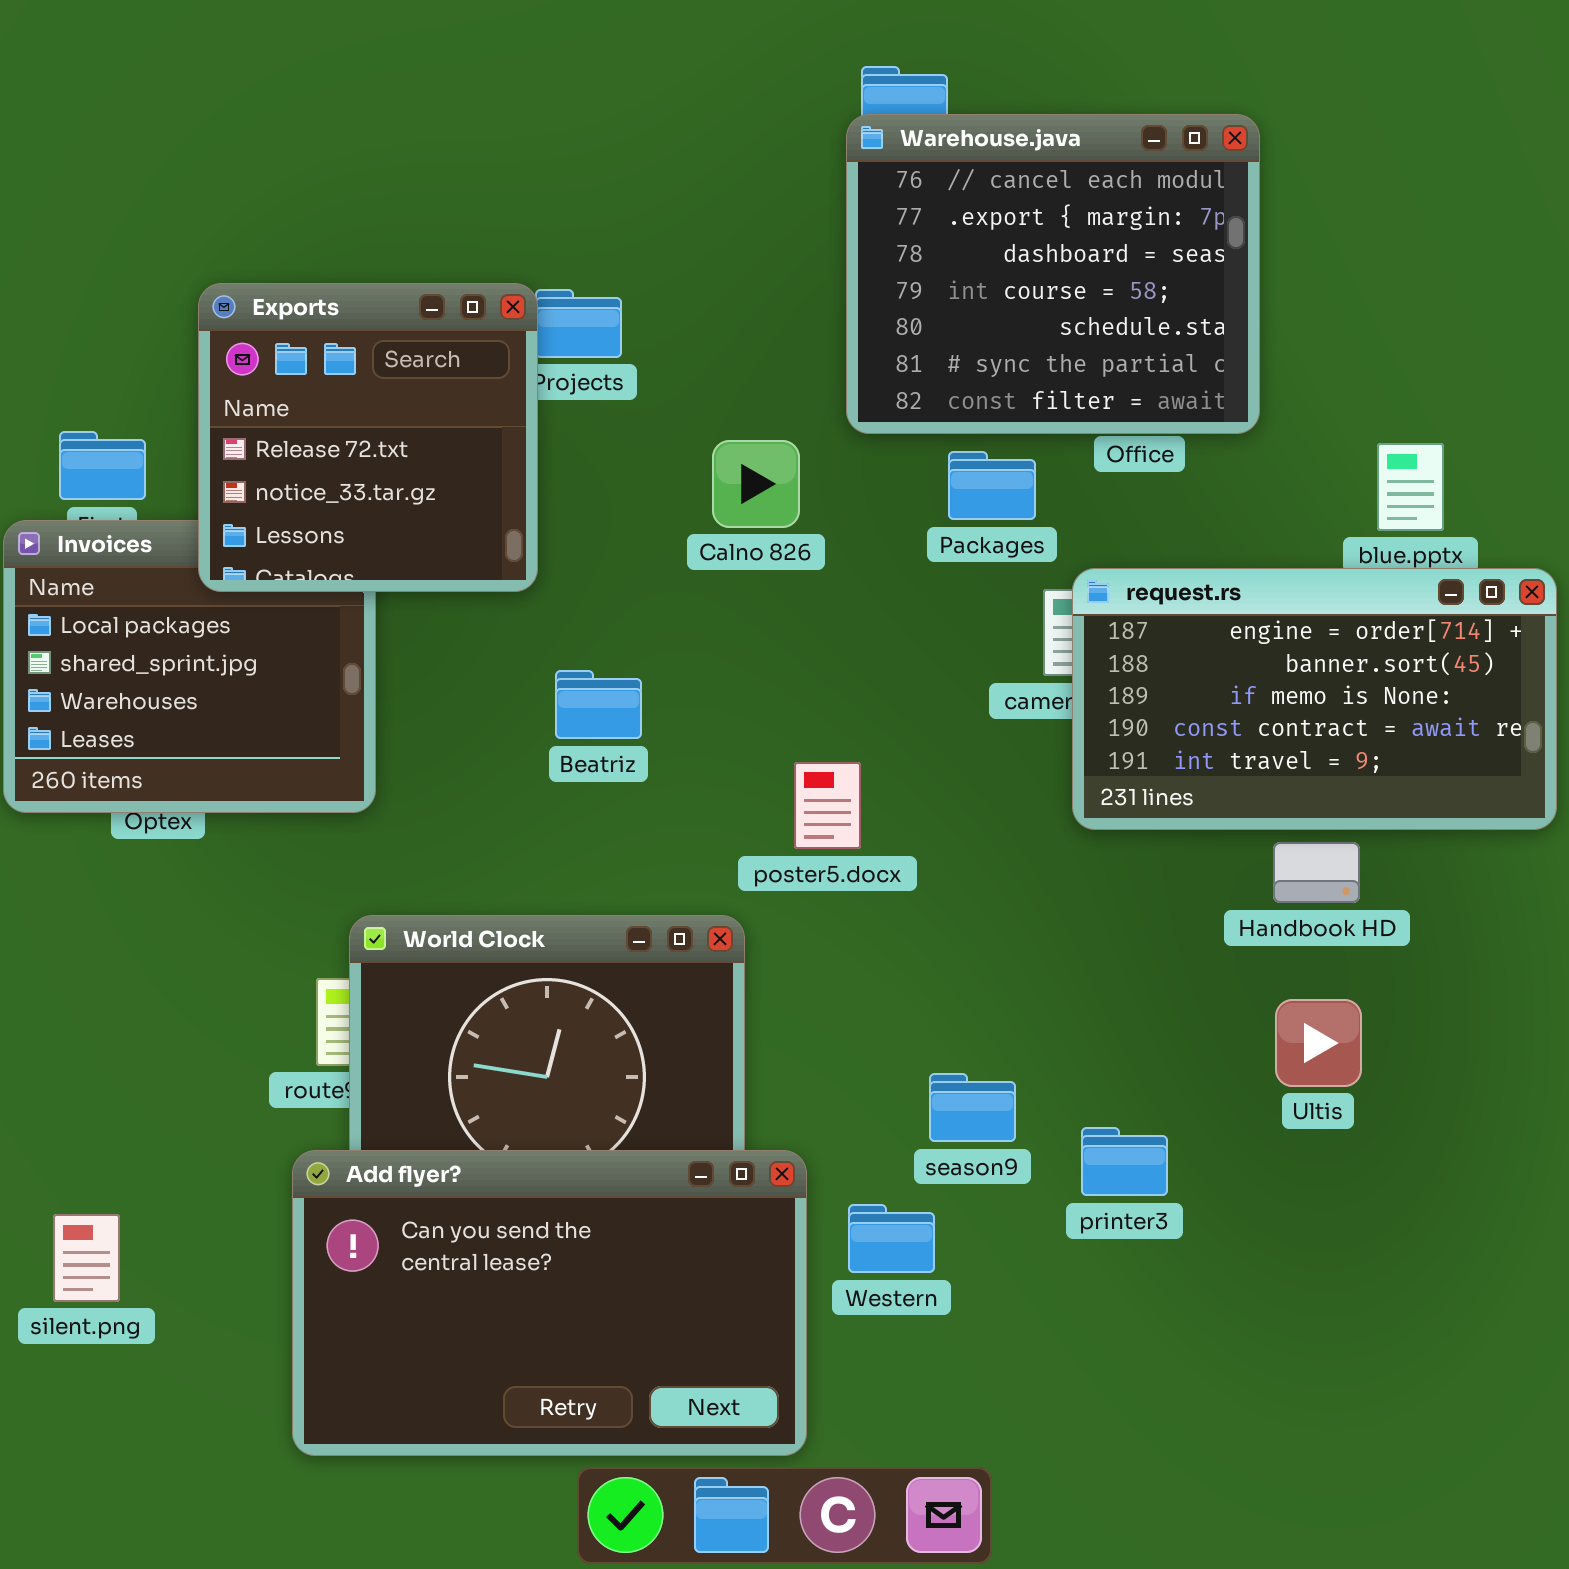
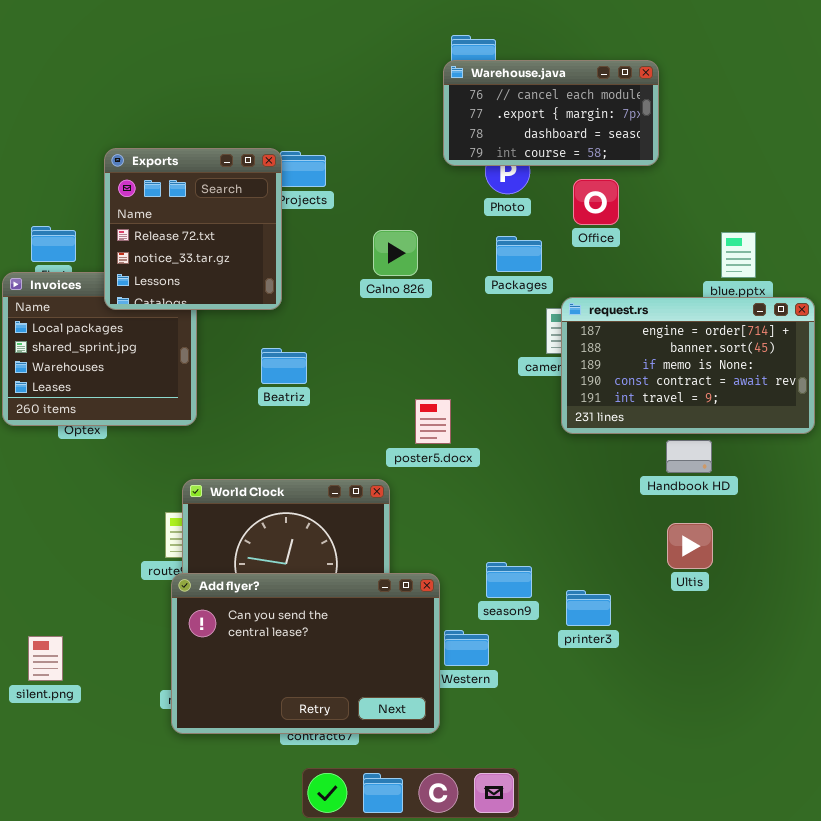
Warehouse.java: [846,114,1260,434] -> [443,60,659,166], resized
Beatriz: [555,670,642,739] -> [261,348,307,384], moved
Add flyer?: [292,1150,807,1456] -> [171,573,440,734], moved

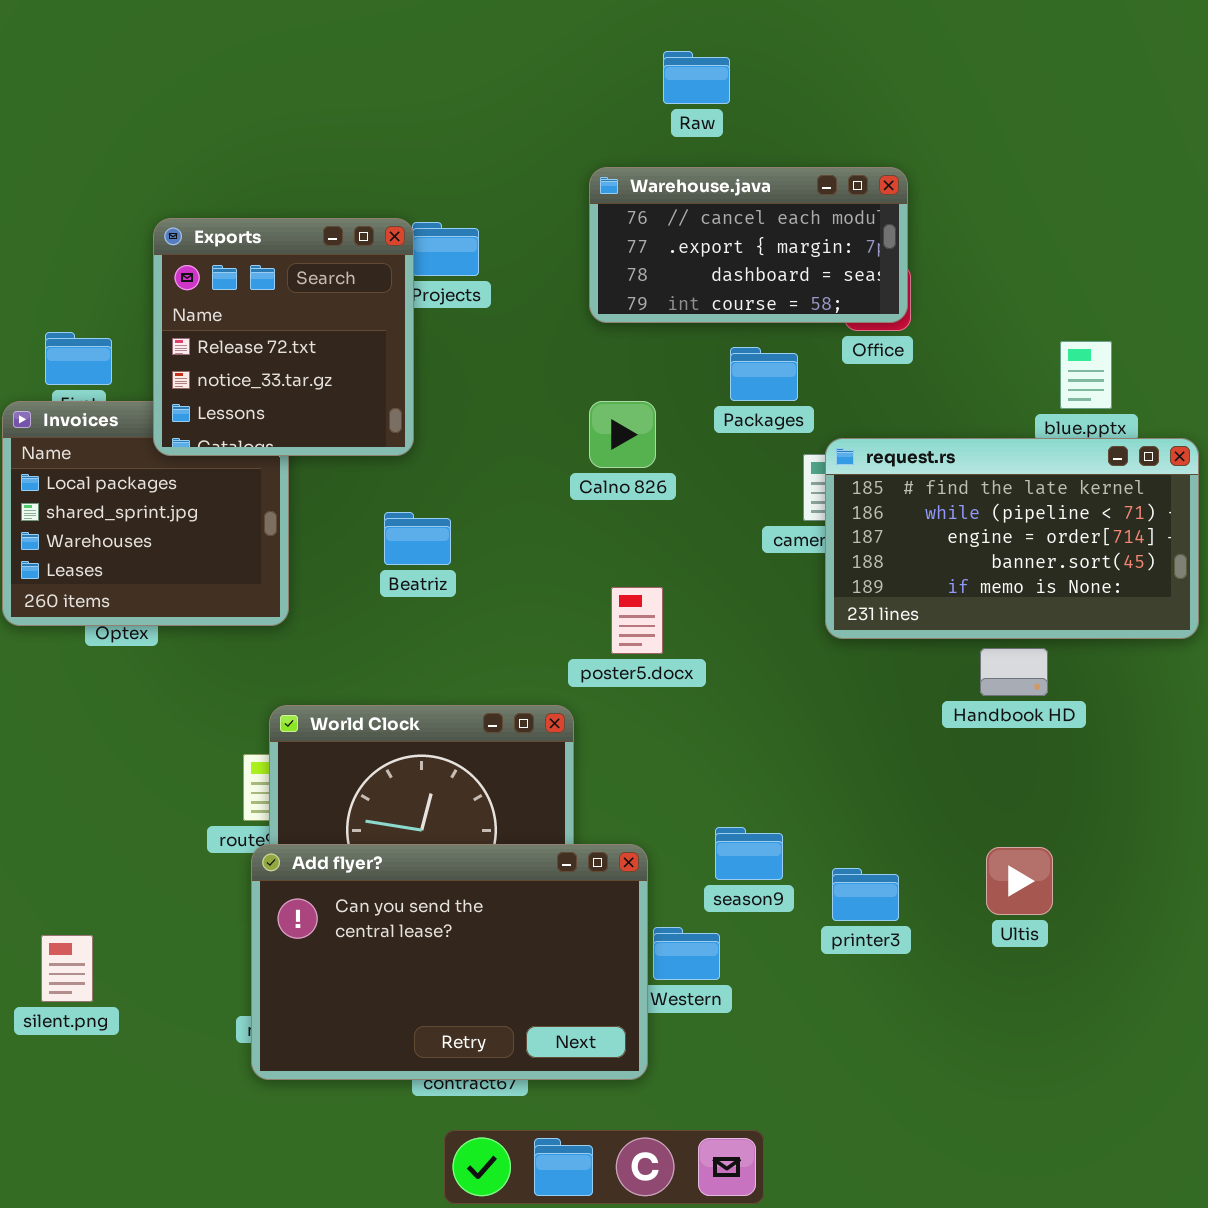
Warehouse.java: [443,60,659,166] -> [589,167,908,323], moved
Calno 826: [373,230,418,276] -> [589,401,656,468], moved
request.rs: [561,297,815,434] -> [825,438,1199,639], scrolled up 2 rows
Ultis: [667,523,713,569] -> [986,847,1053,915], moved

